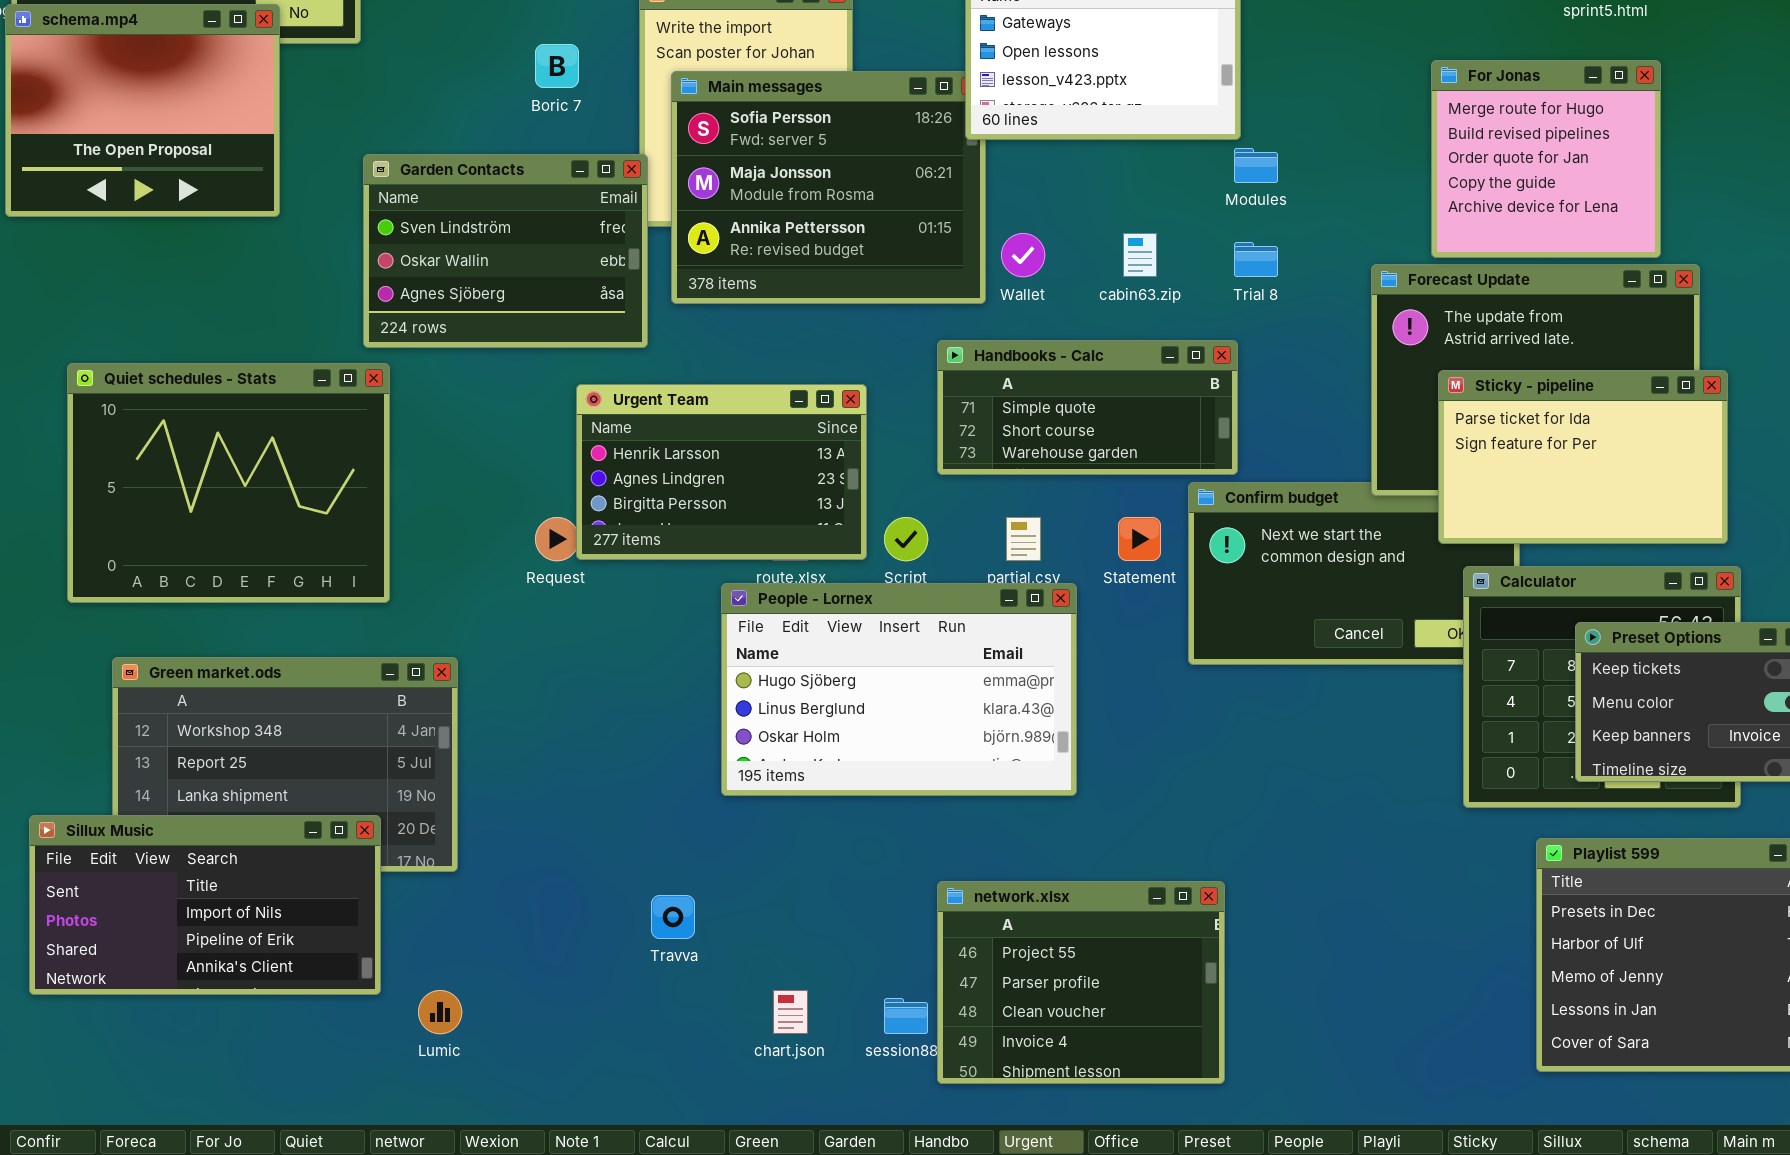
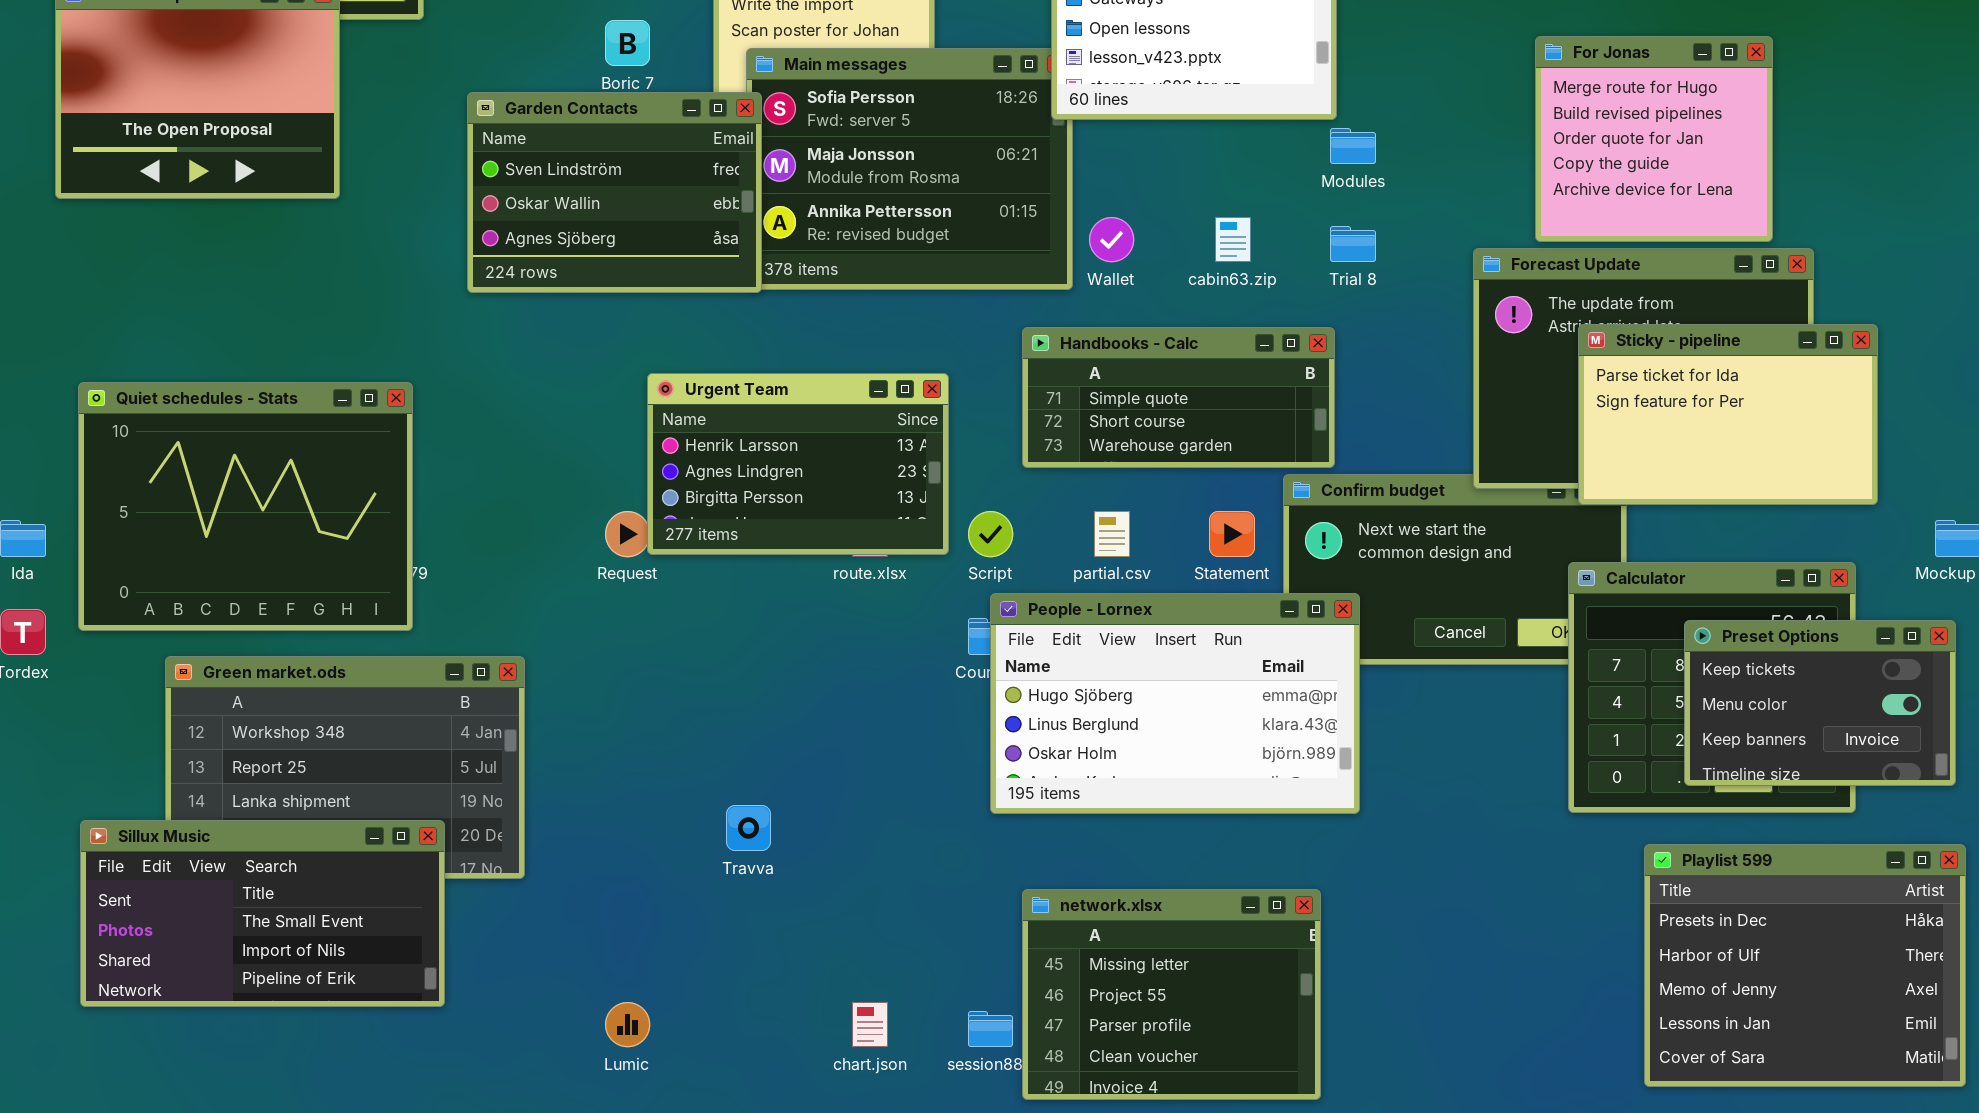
Garden Contacts: [363,154,648,348] -> [467,92,762,293], moved
Quiet schedules - Stats: [67,363,390,603] -> [78,382,413,631], moved
Sticky - pipeline: [1438,370,1728,544] -> [1578,324,1878,505], moved
People - Lornex: [721,583,1077,796] -> [990,593,1360,814], moved
Sillux Music: [29,815,381,995] -> [80,820,445,1007], scrolled up 1 row
network.xlsx: [937,881,1225,1084] -> [1022,889,1321,1100], scrolled up 1 row
Travva: [651,895,695,939] -> [726,805,771,851], moved
Lumic: [418,990,462,1034] -> [605,1002,650,1047], moved

